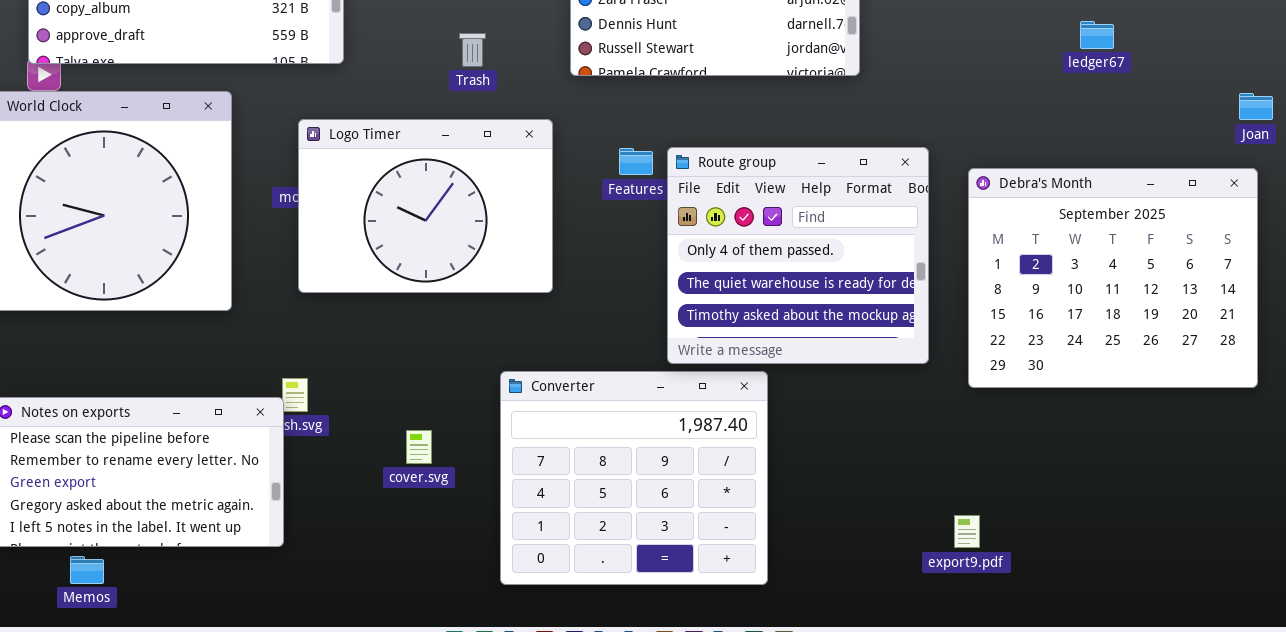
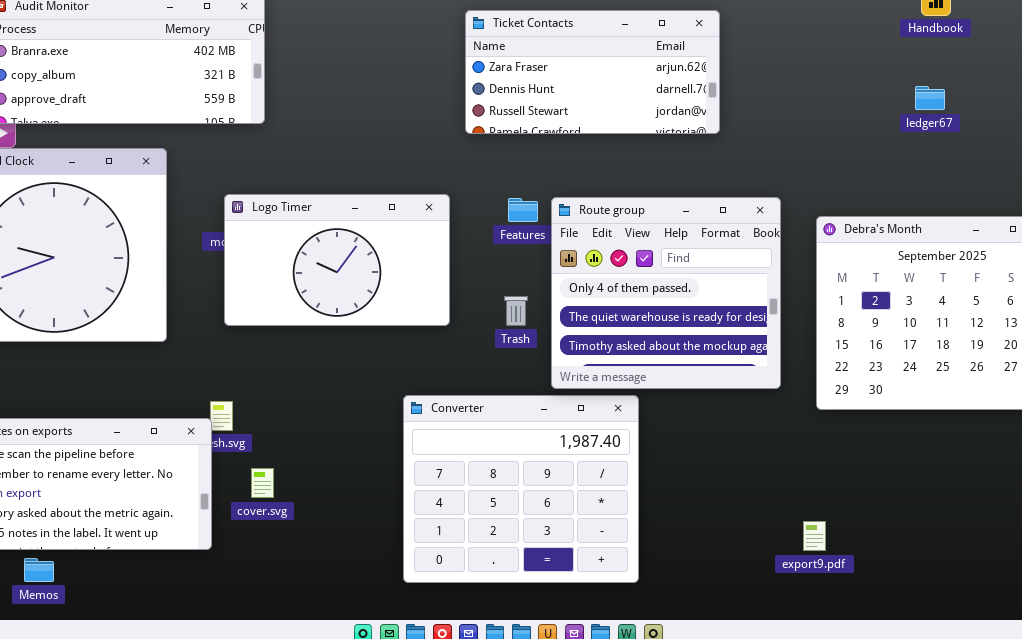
Trash: [459,33,486,67] -> [504,296,528,326], moved
Logo Timer: [298,119,553,293] -> [224,194,450,326], resized
cover.svg: [406,430,432,464] -> [251,468,274,498], moved

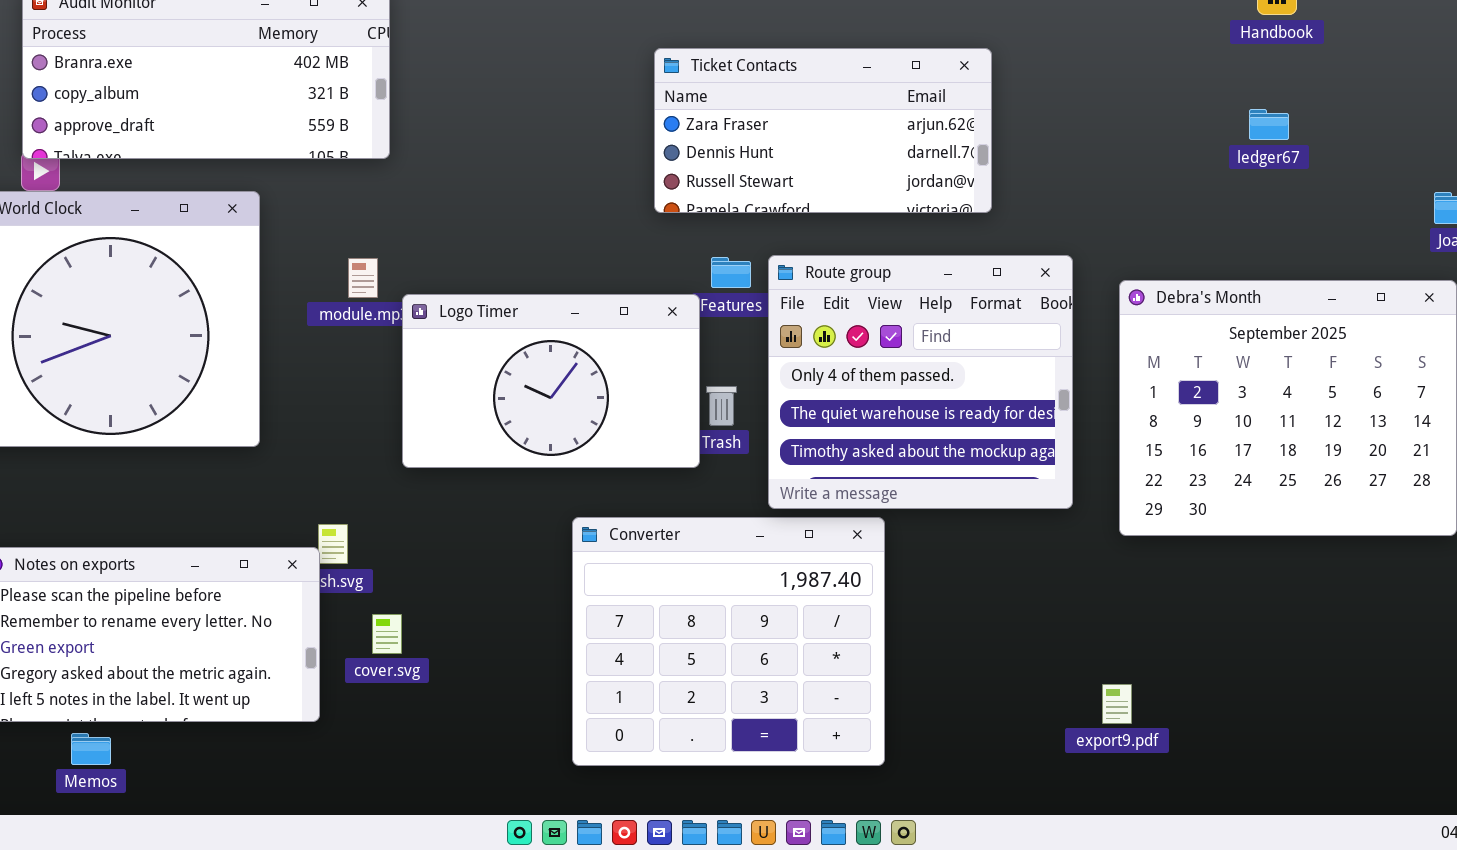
Ticket Contacts: [465,10,720,134] -> [654,48,992,213], moved
Logo Timer: [224,194,450,326] -> [402,294,700,468], moved

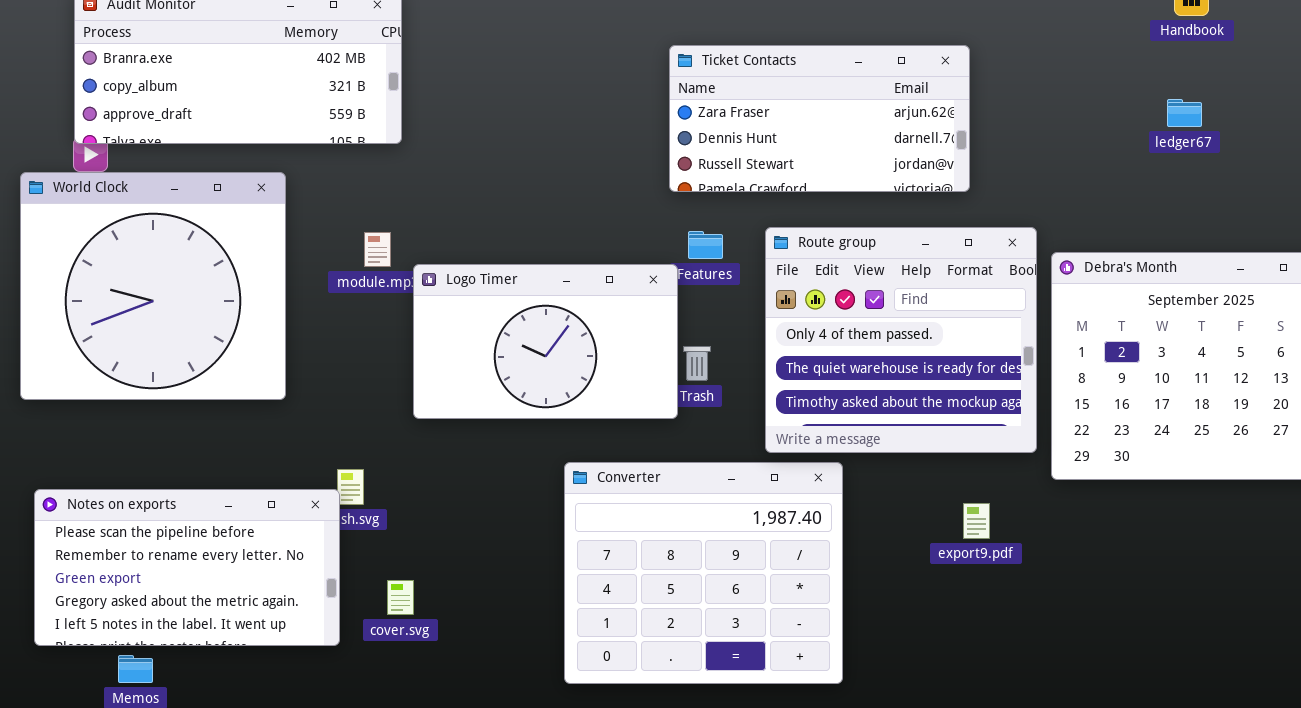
Ticket Contacts: [654,48,992,213] -> [669,45,970,192], moved
Route group: [768,255,1073,509] -> [765,227,1037,453], moved
cover.svg: [372,614,402,654] -> [387,580,414,615], moved
export9.pdf: [1102,684,1132,724] -> [963,503,990,539], moved

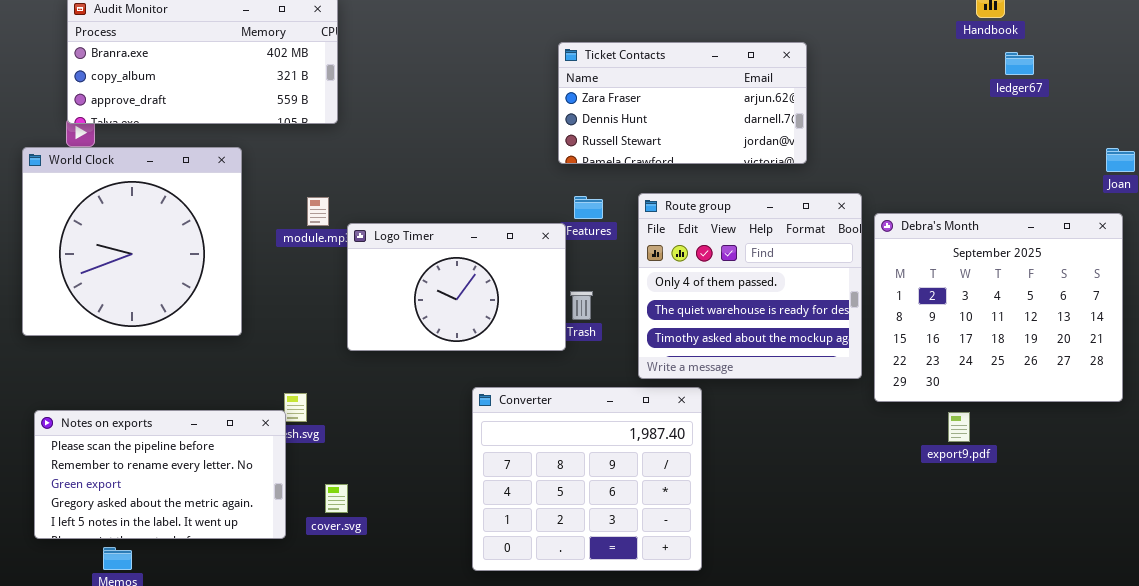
ledger67: [1167,99,1202,127] -> [1005,52,1034,75], moved
export9.pdf: [963,503,990,539] -> [948,412,970,442], moved

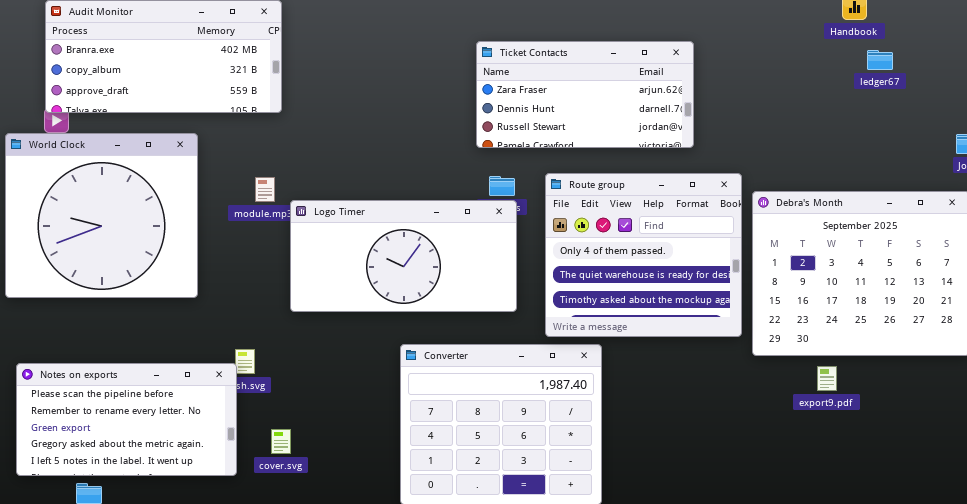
Logo Timer: [347,223,566,351] -> [290,200,517,312], resized

